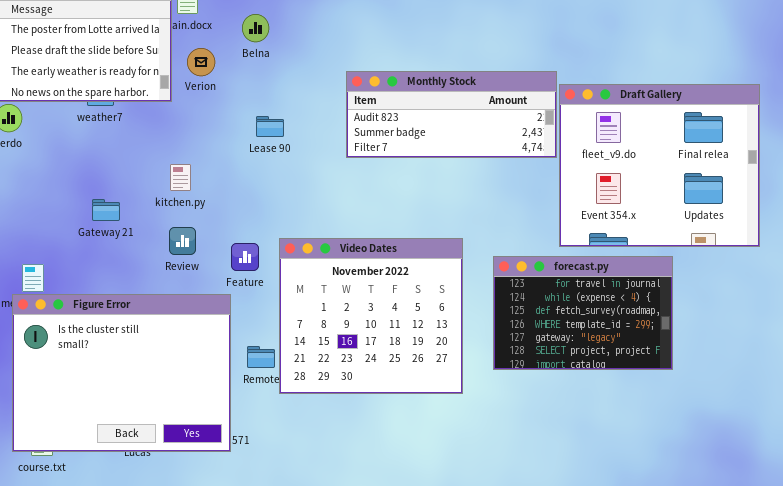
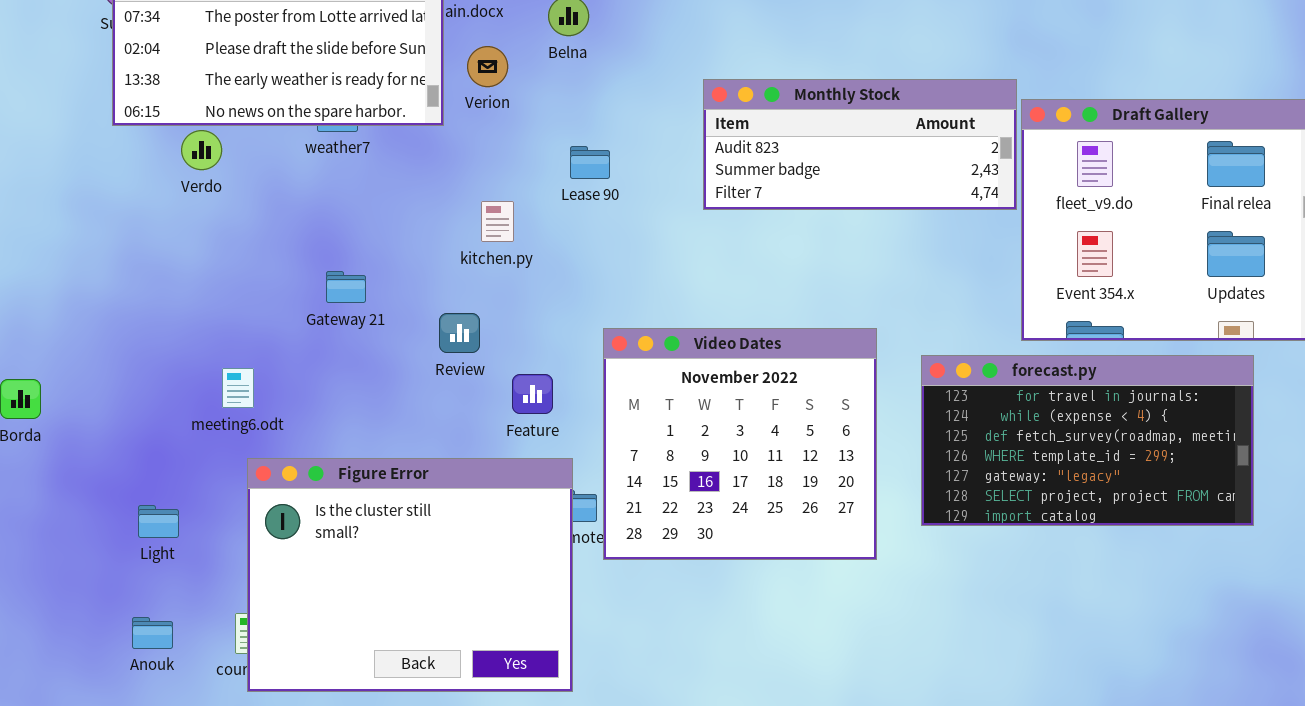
kitchen.py: [170,164,191,191] -> [481,201,514,242], moved
Feature: [231,243,259,271] -> [512,374,553,414], moved
forecast.py: [493,256,673,370] -> [921,355,1254,526], resized
Figure Error: [12,294,231,452] -> [247,458,573,692], moved

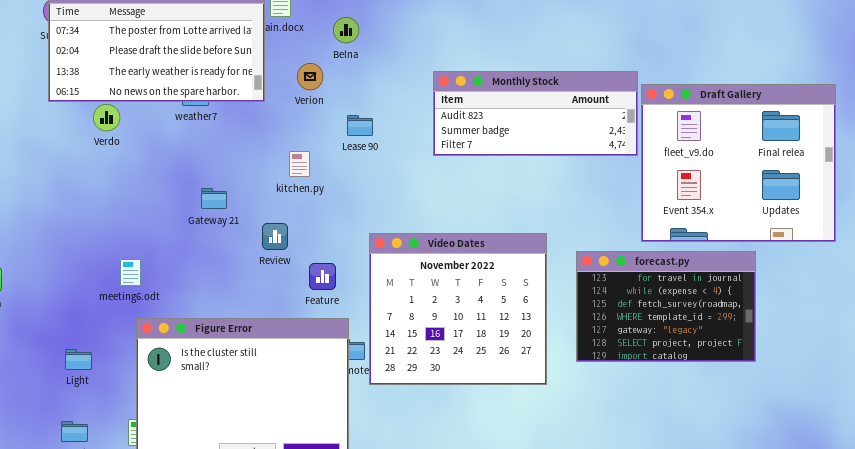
Verion: [467,46,508,87] -> [297,63,323,90], moved
Gateway 21: [326,271,366,303] -> [201,188,227,209], moved
forecast.py: [921,355,1254,526] -> [576,251,756,362], resized

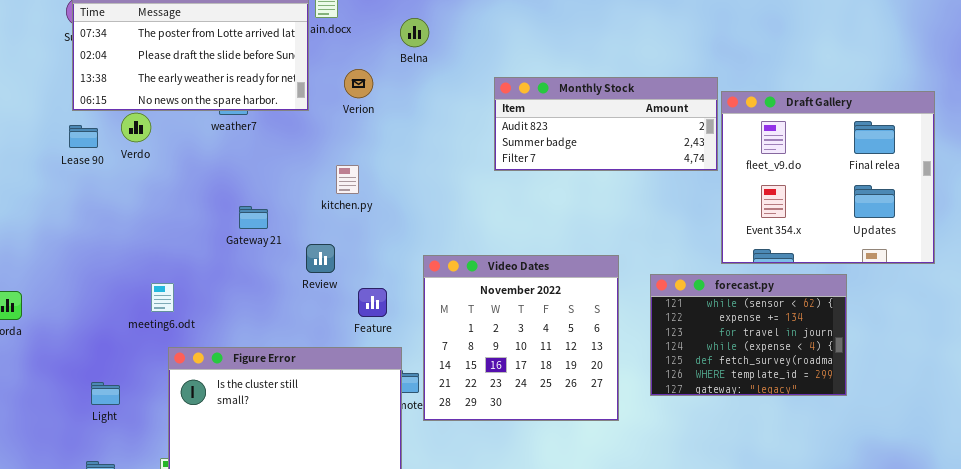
Belna: [333,17,359,43] -> [400,18,429,47], moved
Lease 90: [347,115,373,136] -> [69,125,98,148], moved
forecast.py: [576,251,756,362] -> [650,274,847,396], scrolled up 2 rows

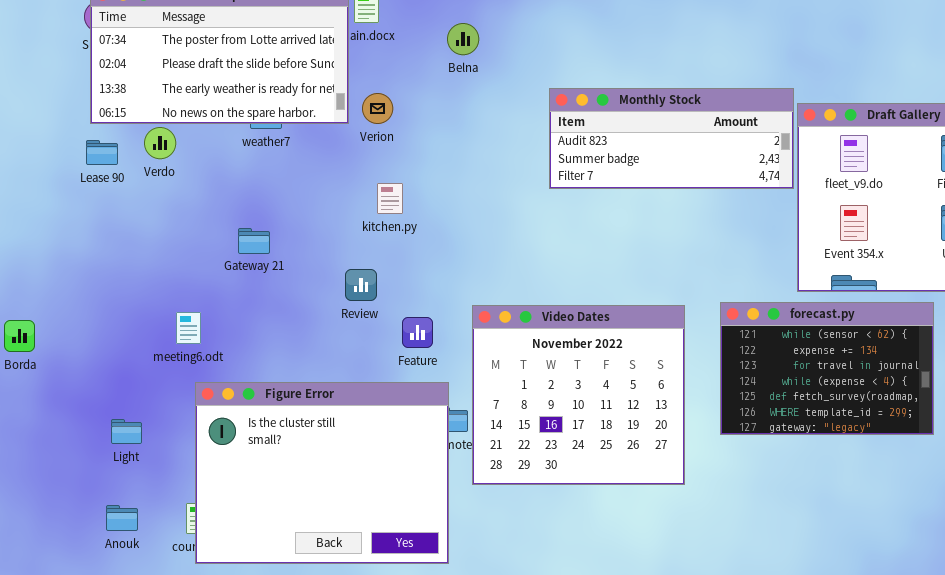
Verion: [344,69,373,98] -> [362,93,393,124], moved
Gateway 21: [239,206,268,229] -> [238,228,270,254], moved
Video Dates: [423,255,619,421] -> [472,305,685,485], moved

